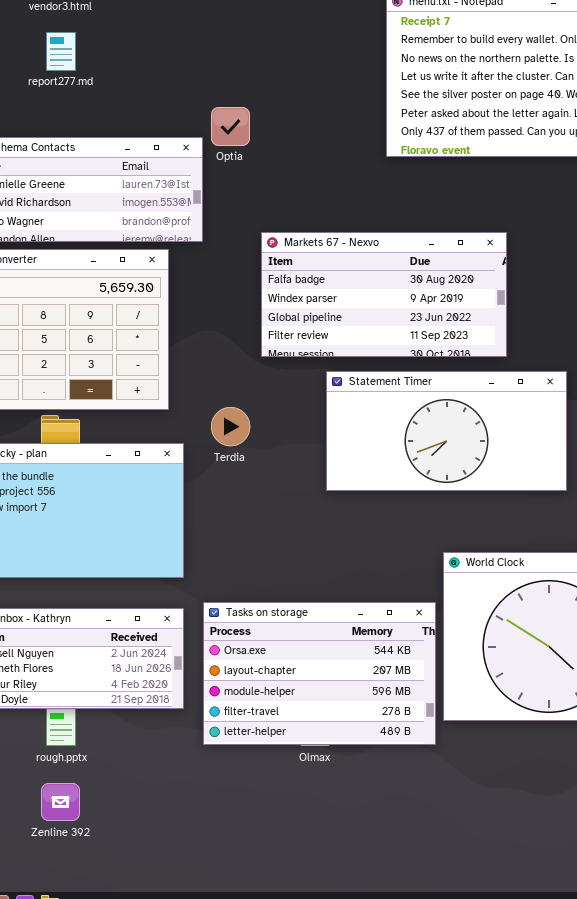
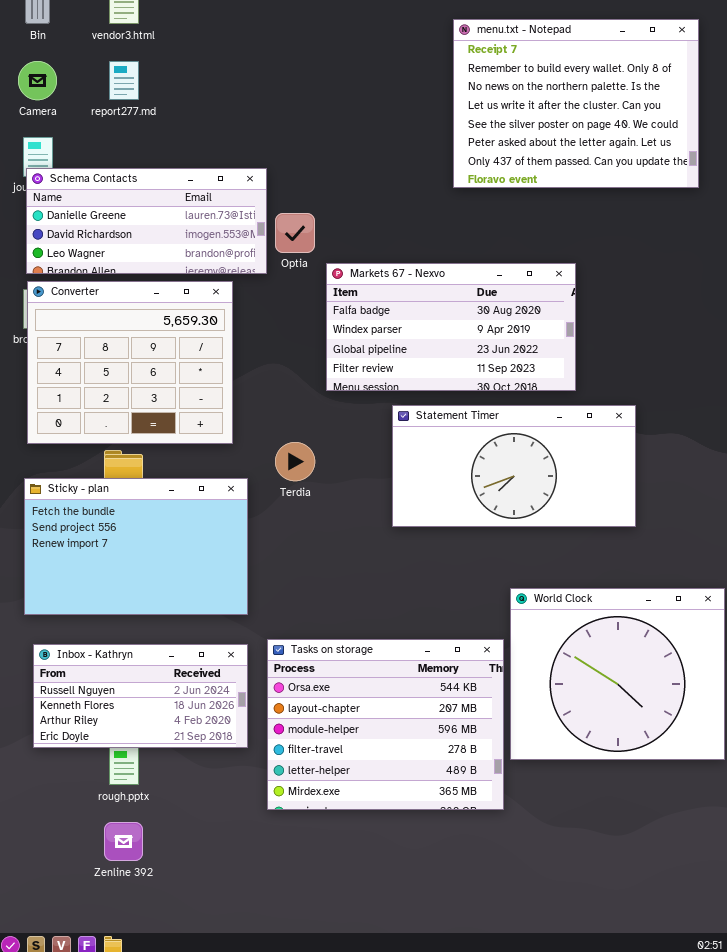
Optia: [211,107,250,146] -> [275,213,315,253], moved
Tasks on storage: [203,602,436,745] -> [267,639,504,810], resized

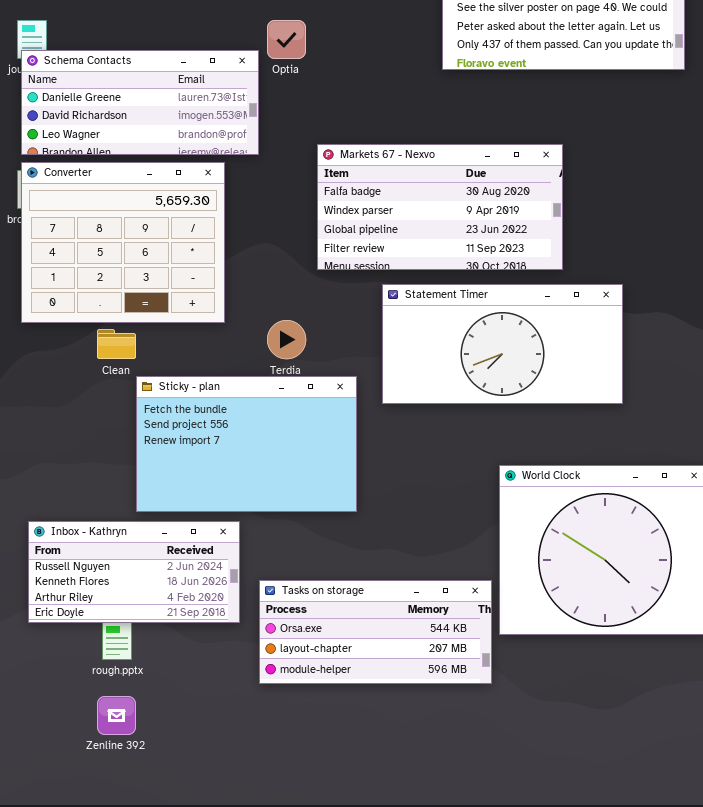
Optia: [275,213,315,253] -> [267,20,306,59], moved
Sticky - plan: [24,478,248,615] -> [136,376,357,512], moved
Tasks on storage: [267,639,504,810] -> [259,580,492,684], resized

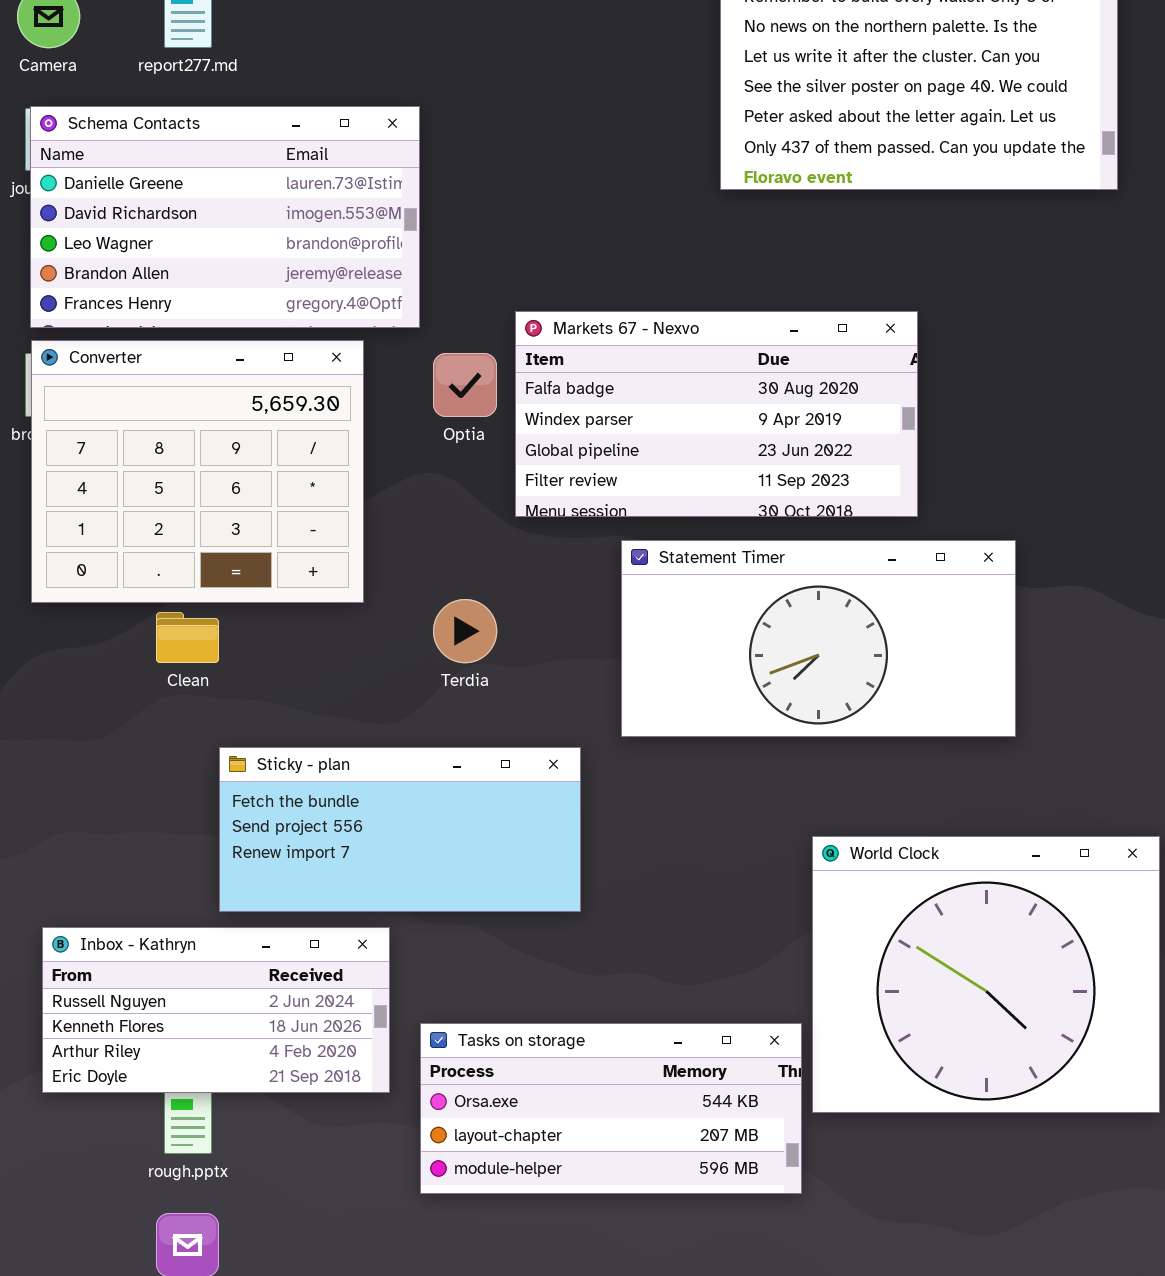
Optia: [267,20,306,59] -> [433,353,497,417], moved
Schema Contacts: [21,50,259,155] -> [30,106,420,328], resized
Sticky - plan: [136,376,357,512] -> [219,747,581,912], resized

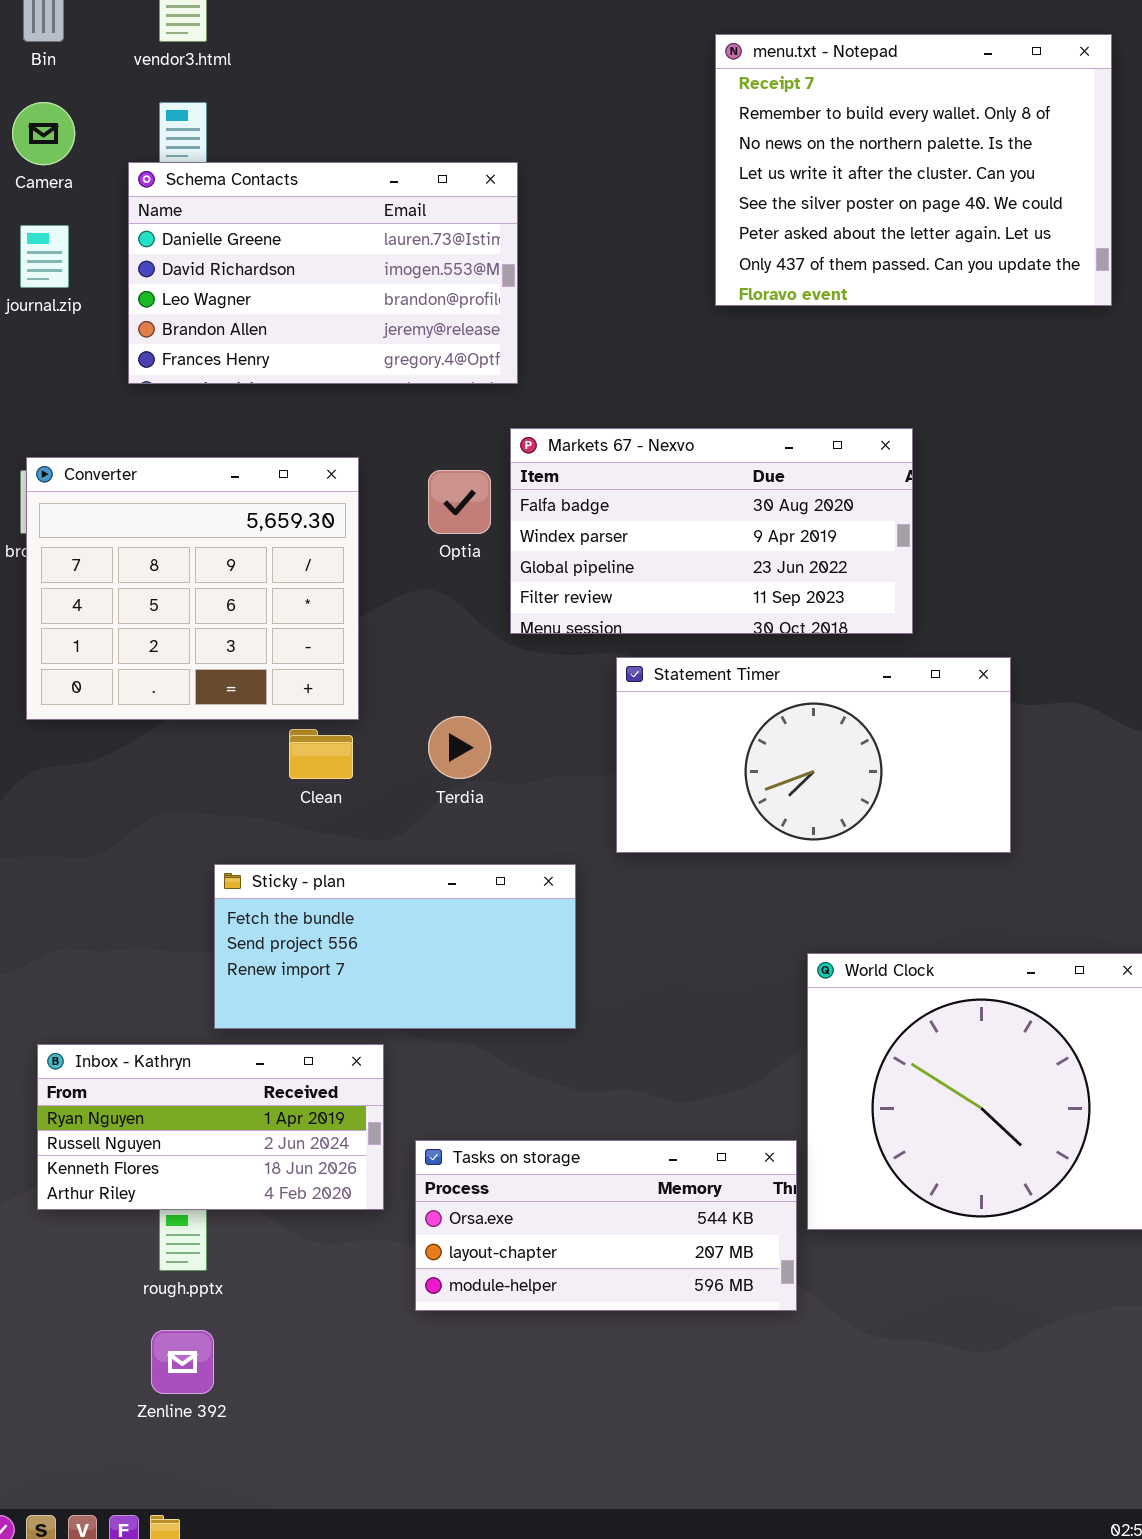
Schema Contacts: [30,106,420,328] -> [128,162,518,384], moved
Clean: [156,612,219,663] -> [289,729,353,779], moved
Inbox - Kathryn: [42,927,390,1093] -> [37,1044,384,1210], scrolled up 1 row

